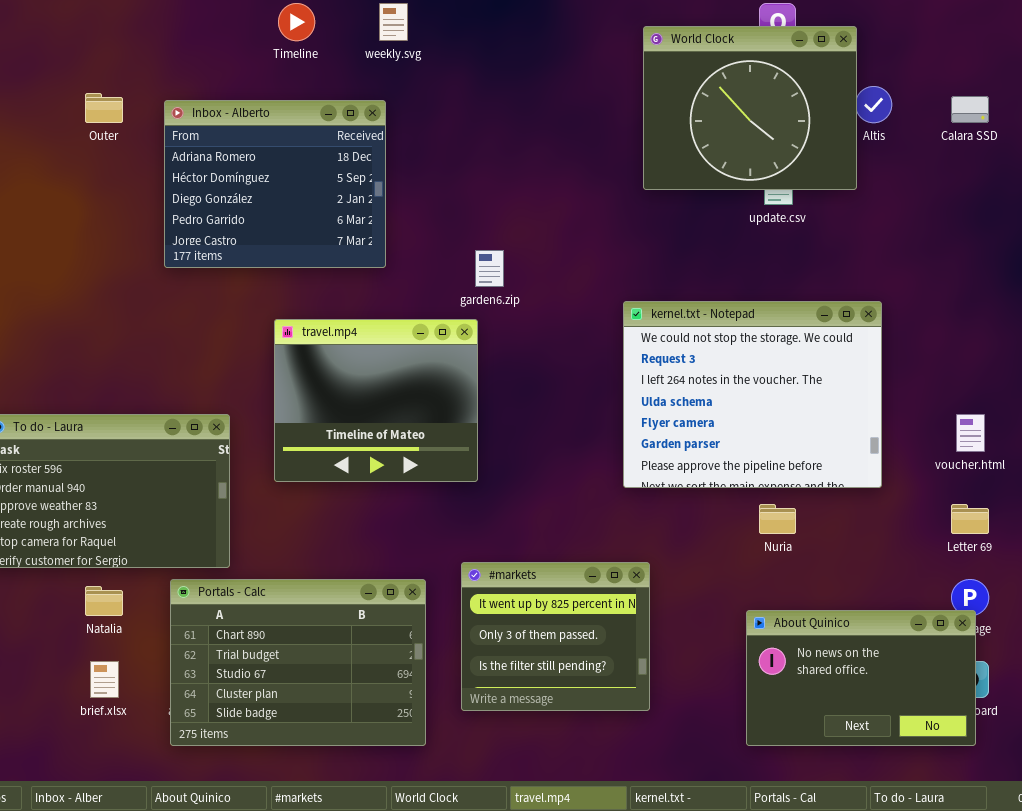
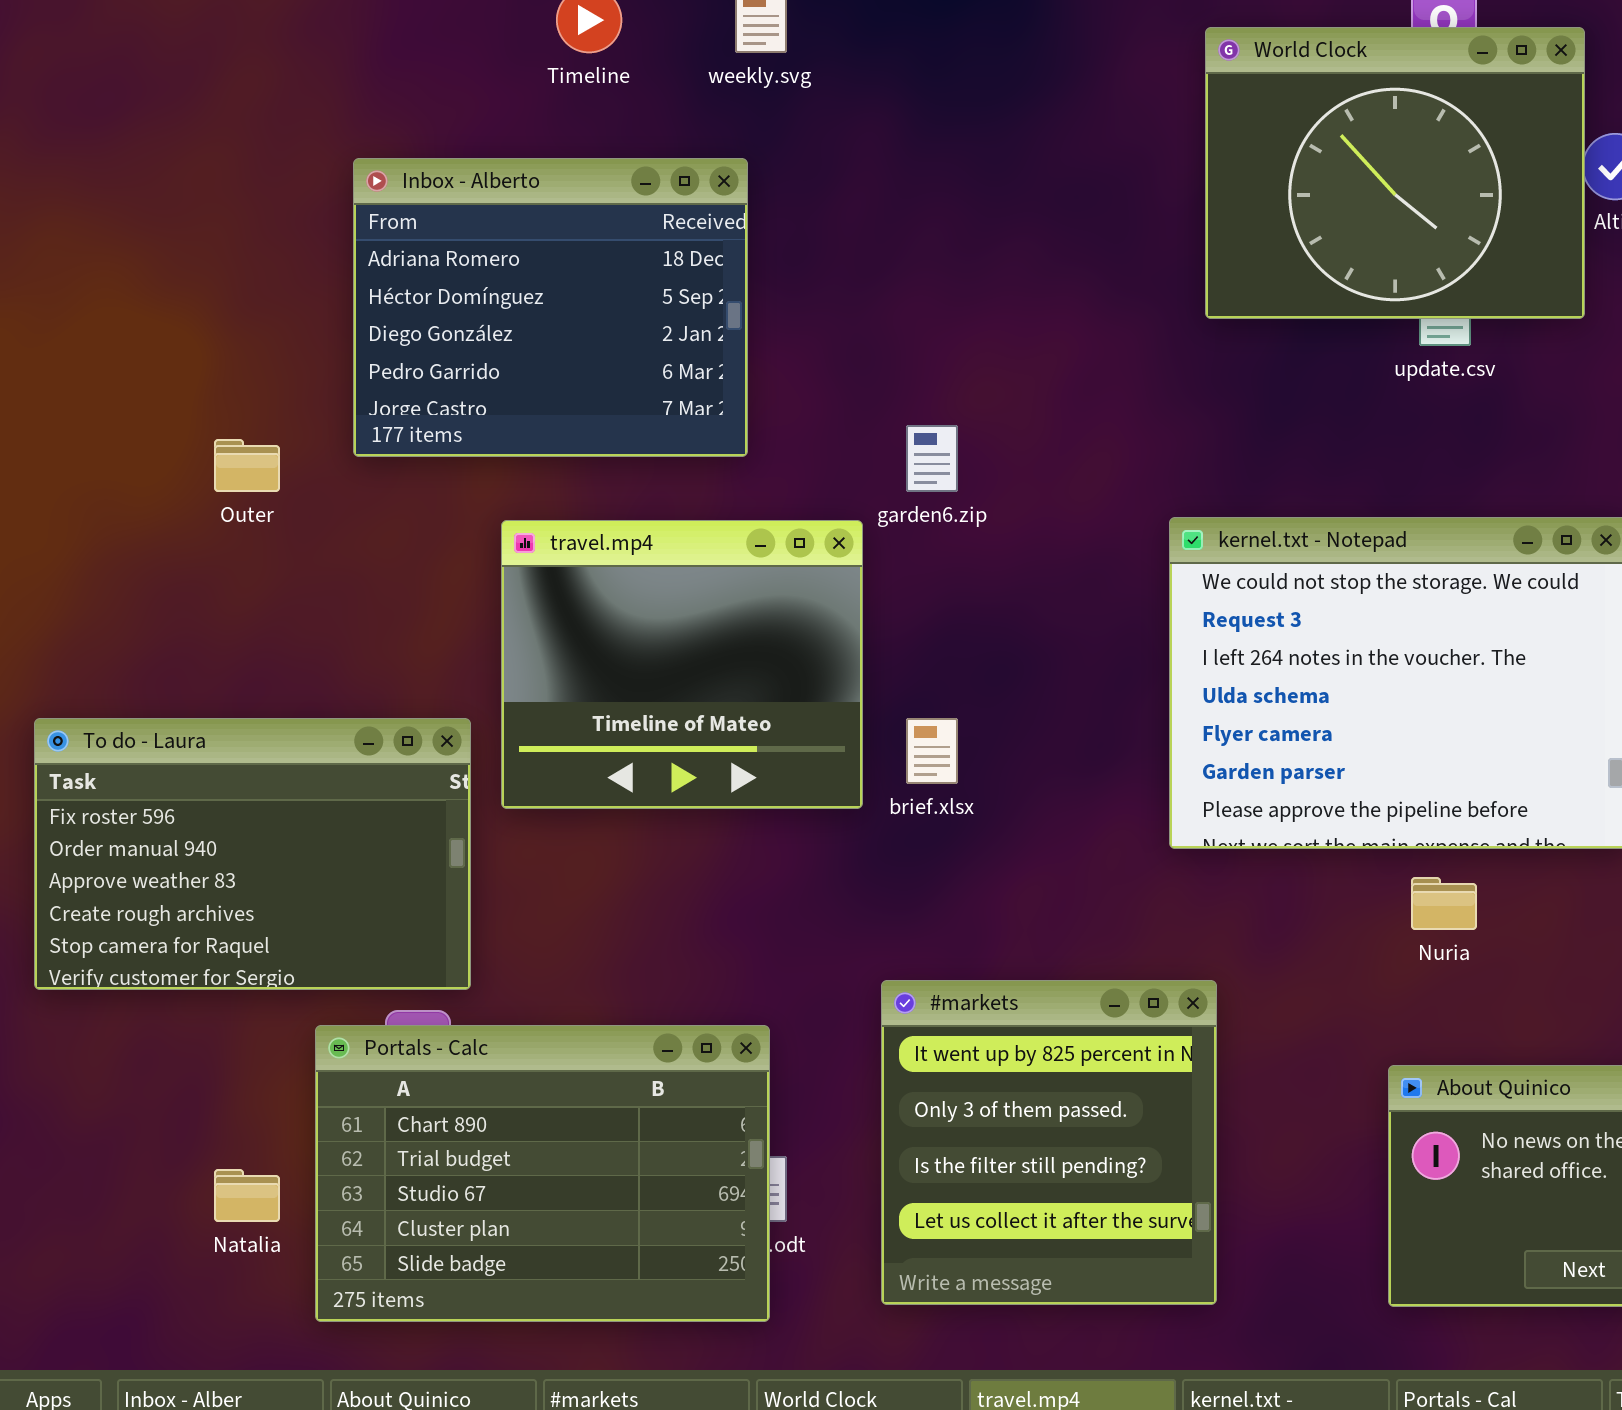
Outer: [85,93,123,123] -> [214,439,280,492], moved
travel.mp4: [274,319,478,482] -> [501,520,863,809], moved
#markets: [461,562,650,711] -> [881,980,1217,1305], resized
Portals - Calc: [170,579,426,746] -> [315,1025,770,1322], moved
Natalia: [85,586,123,616] -> [214,1169,280,1222], moved
brief.xlsx: [90,661,119,698] -> [906,718,958,784], moved

